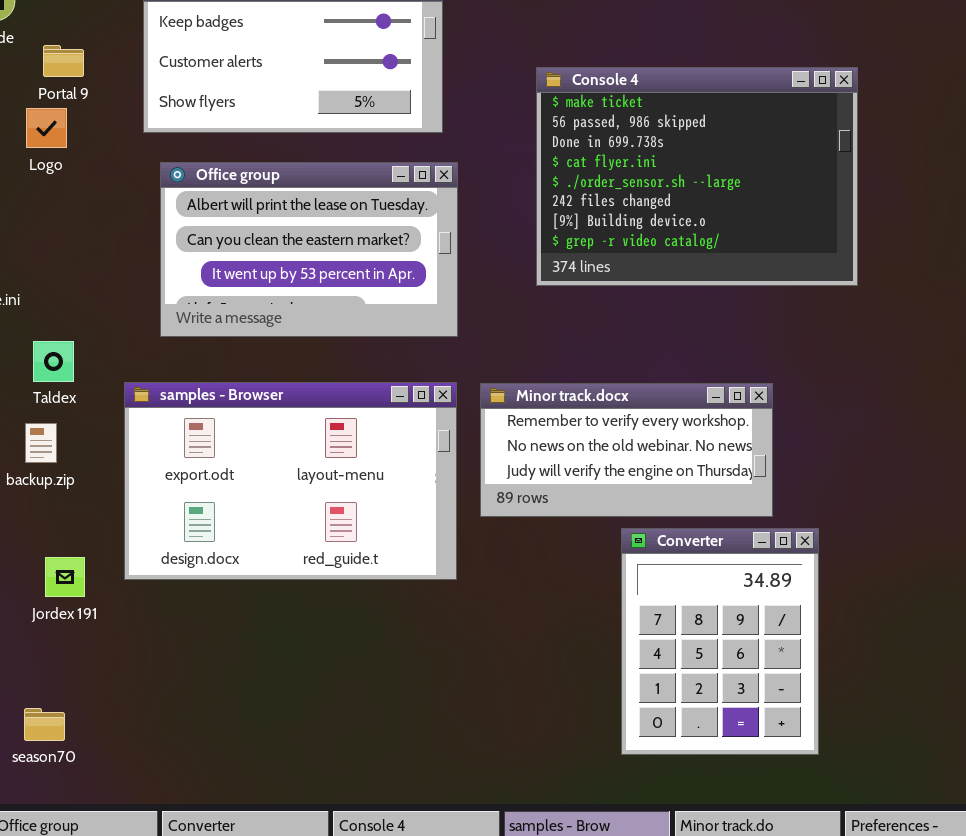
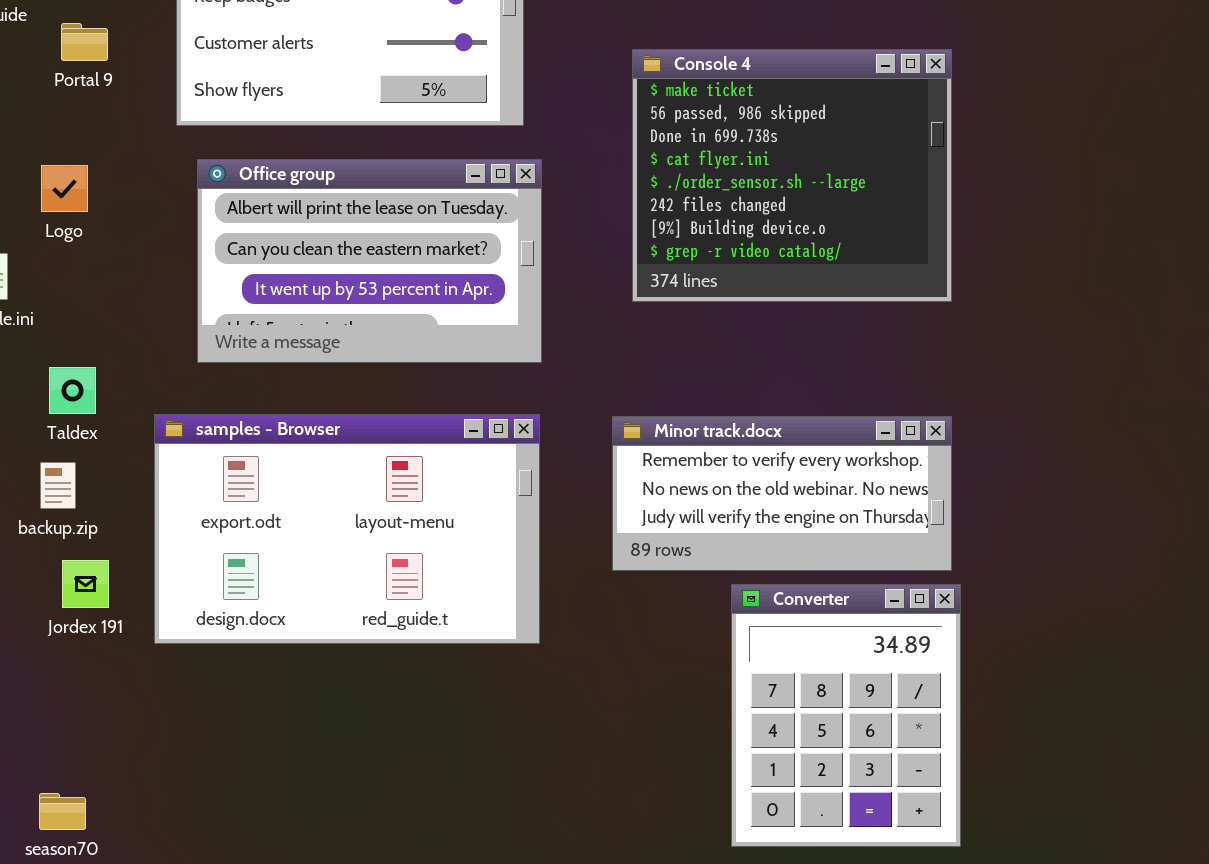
Console 4: [536,67,858,286] -> [632,49,952,302], resized
Logo: [26,108,67,148] -> [41,165,88,212], moved
Minor track.docx: [480,383,773,517] -> [612,416,952,571], moved
Jordex 191: [45,557,85,597] -> [62,560,109,608], moved

